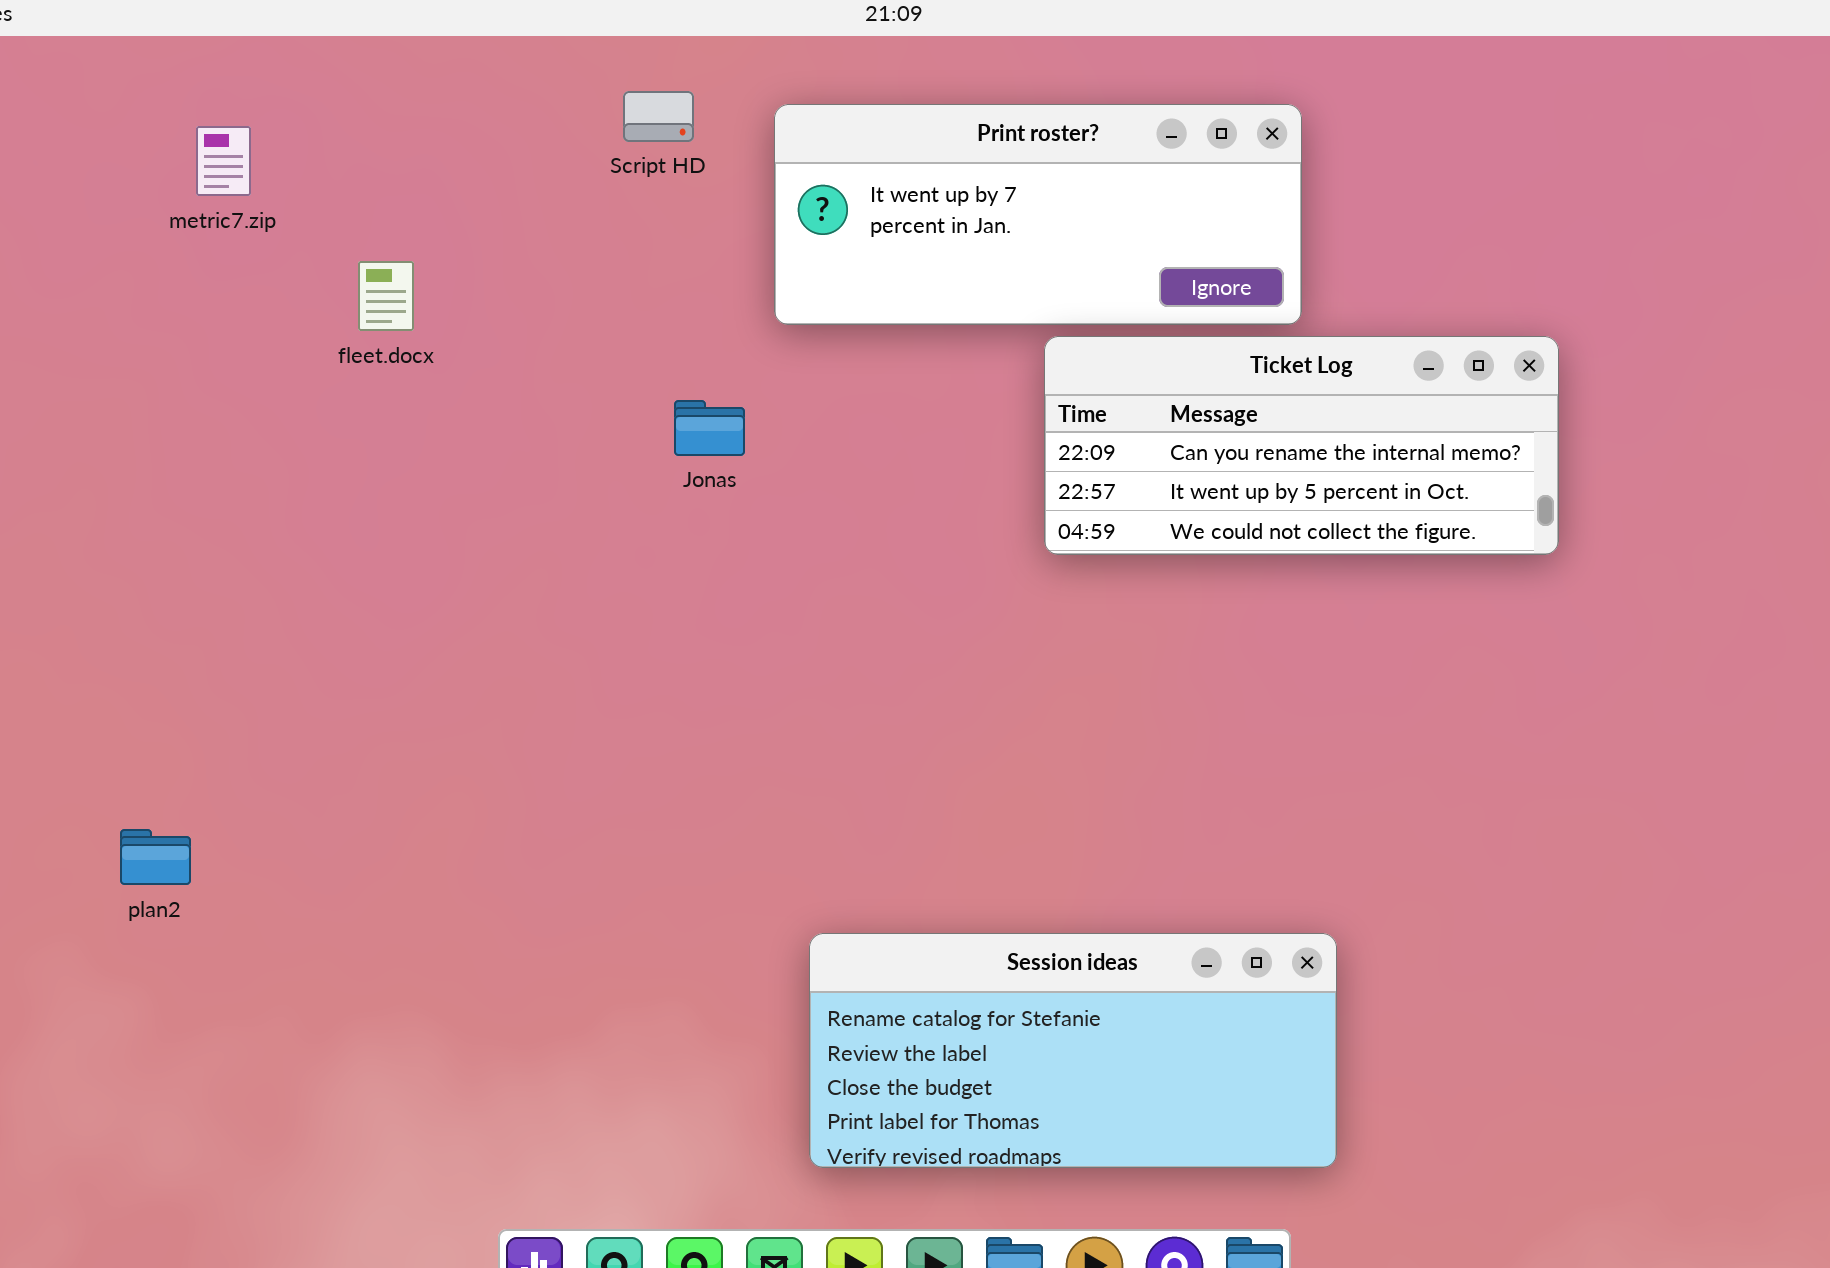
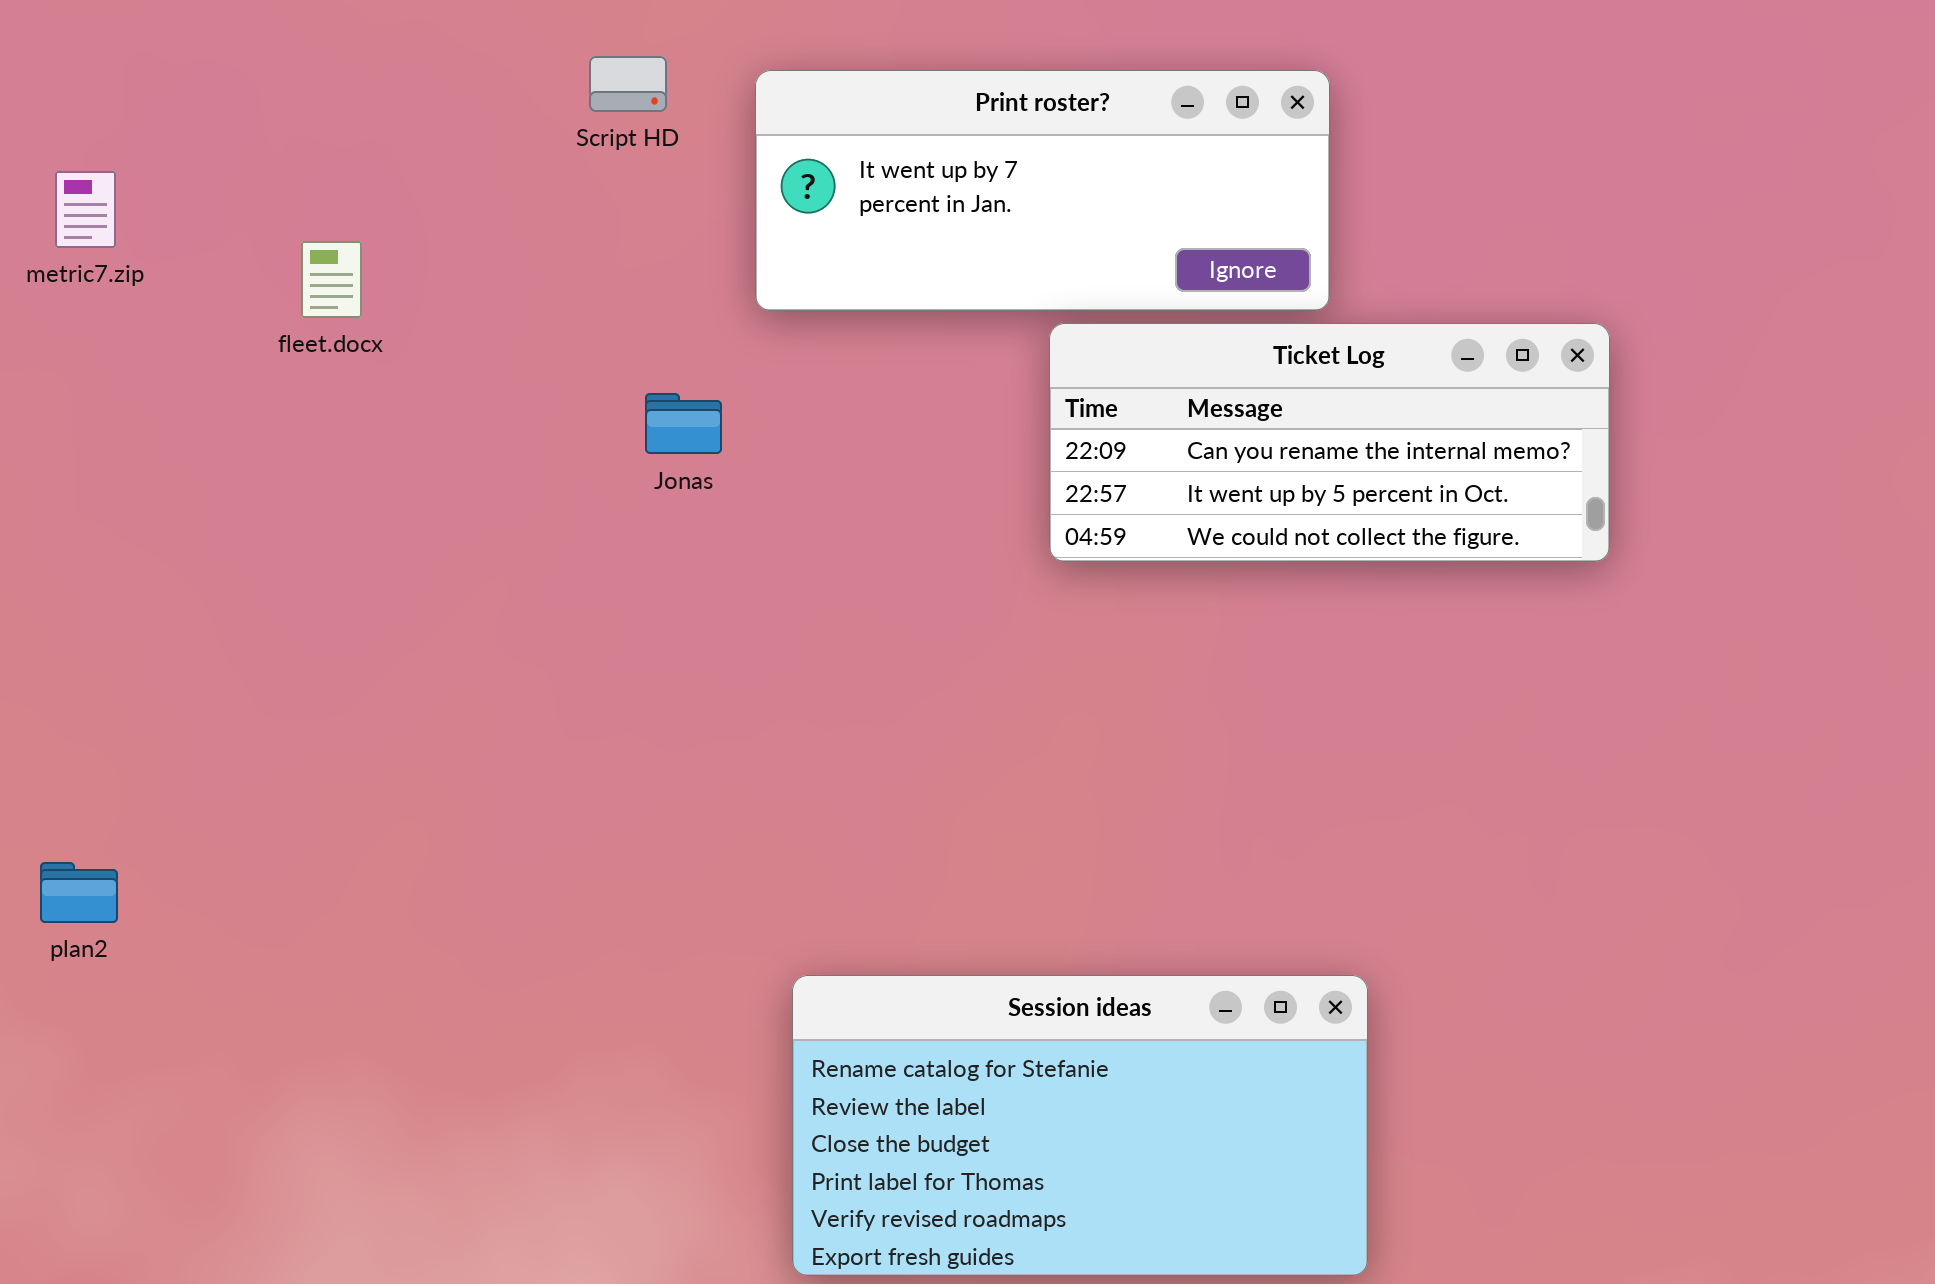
metric7.zip: [196,126,251,196] -> [55,171,116,248], moved
Session ideas: [809,933,1337,1168] -> [792,975,1368,1276], resized

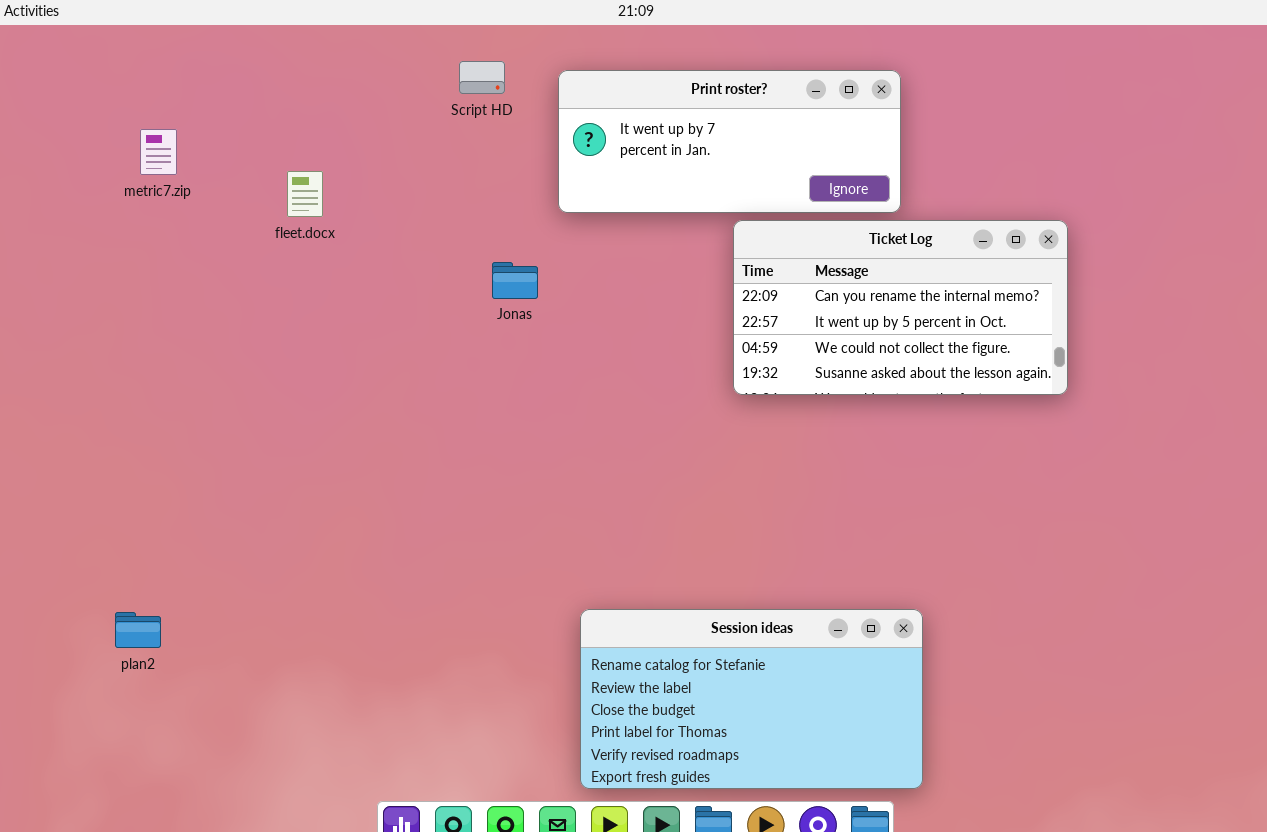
Ticket Log: [1049,323,1610,562] -> [733,220,1068,395], resized
plan2: [40,862,118,923] -> [115,612,161,648], moved

